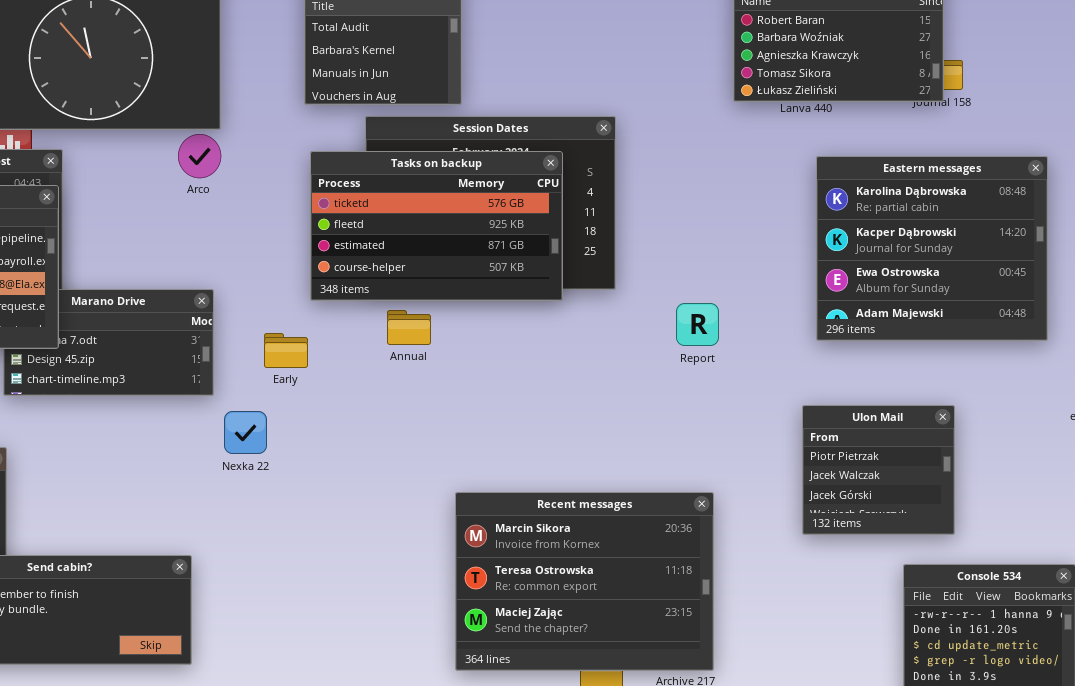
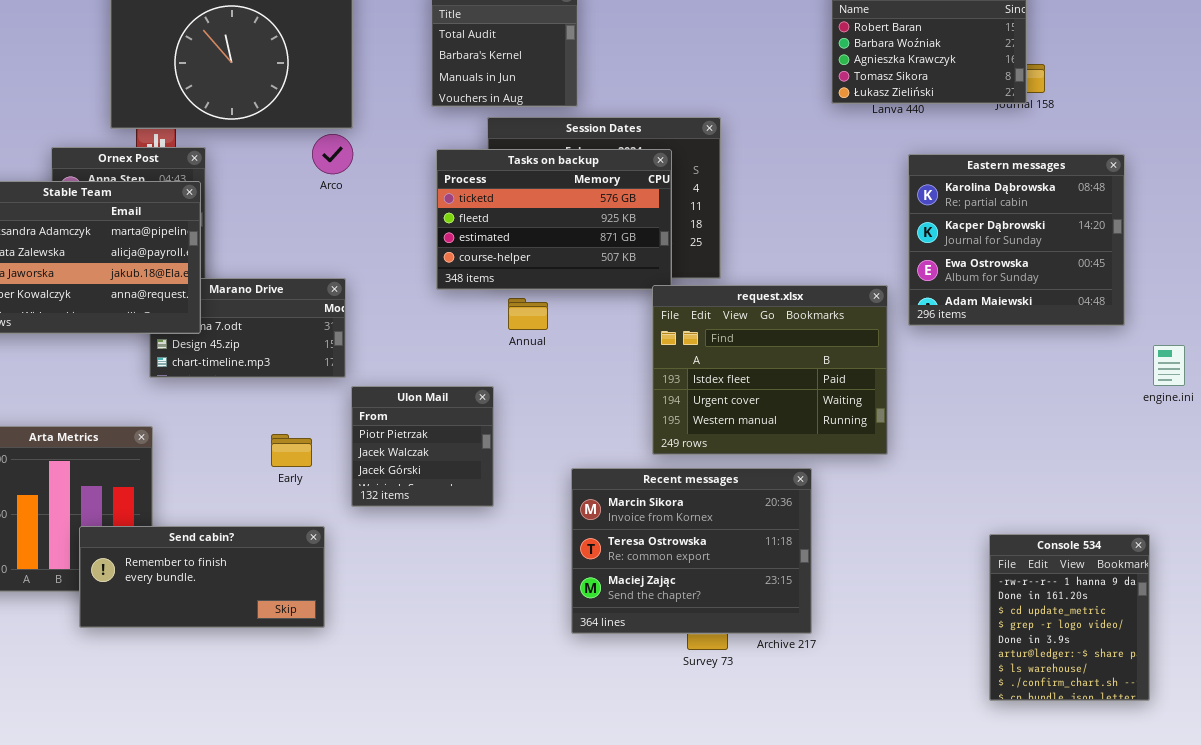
request.xlsx: none -> [652,285,888,455], opened
Early: [264,333,308,368] -> [271,434,312,467], moved
Ulon Mail: [802,405,955,535] -> [351,386,494,507], moved

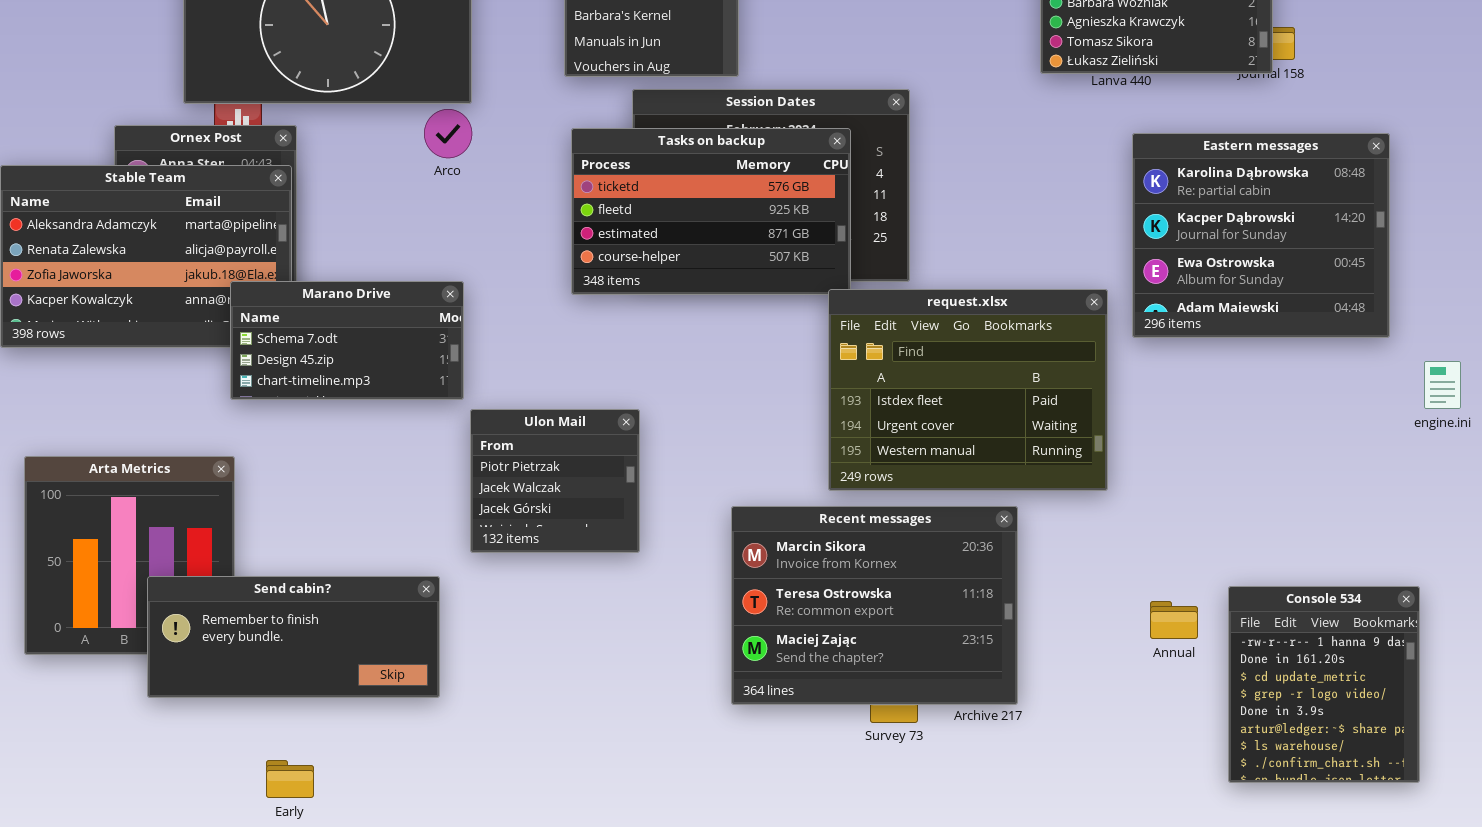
Marano Drive: [149,278,346,378] -> [230,281,464,400], raised
Annual: [508,298,548,330] -> [1150,601,1198,639], moved
Early: [271,434,312,467] -> [266,760,314,798], moved

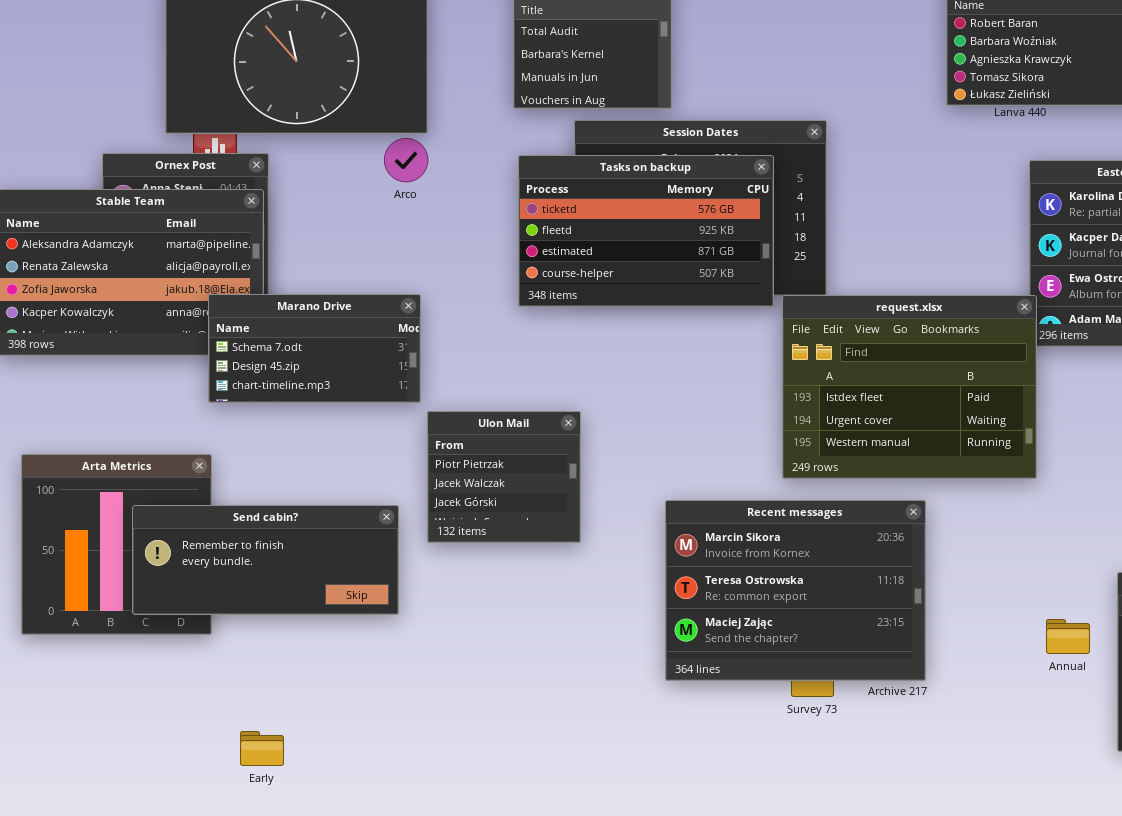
request.xlsx: [828,289,1108,491] -> [782,295,1037,479], moved
Send cabin?: [147,576,440,698] -> [132,505,399,615], moved
Annual: [1150,601,1198,639] -> [1046,619,1090,654], moved

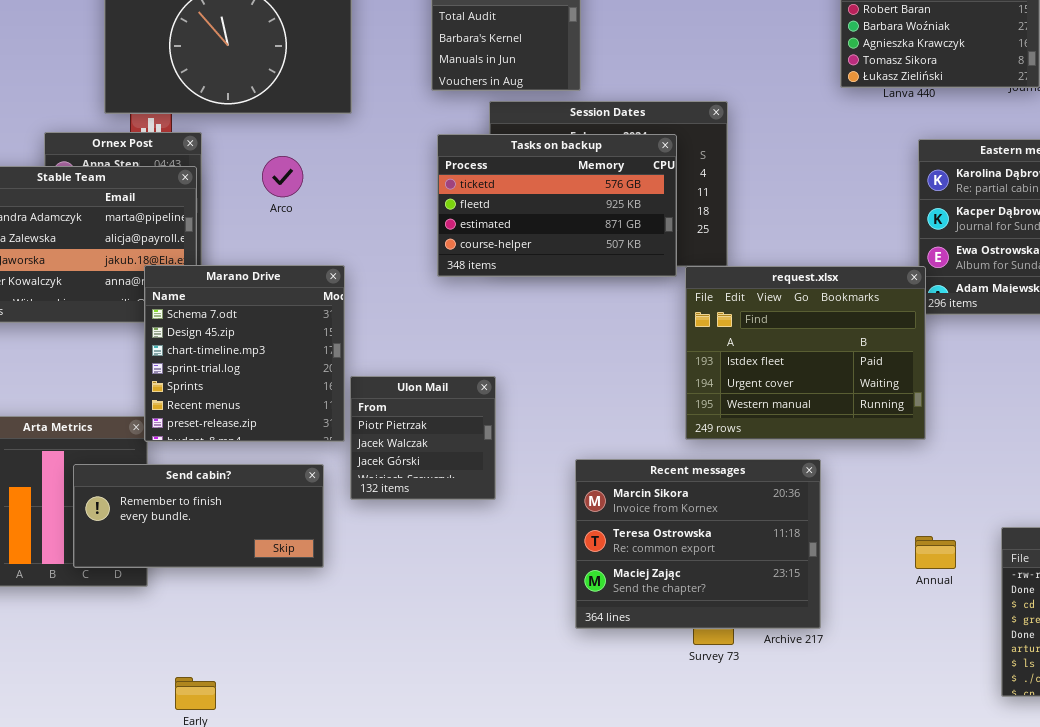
Arco: [384,138,428,182] -> [262,156,303,197], moved
Marano Drive: [208,294,421,403] -> [144,265,345,442], resized
Annual: [1046,619,1090,654] -> [915,536,956,569], moved

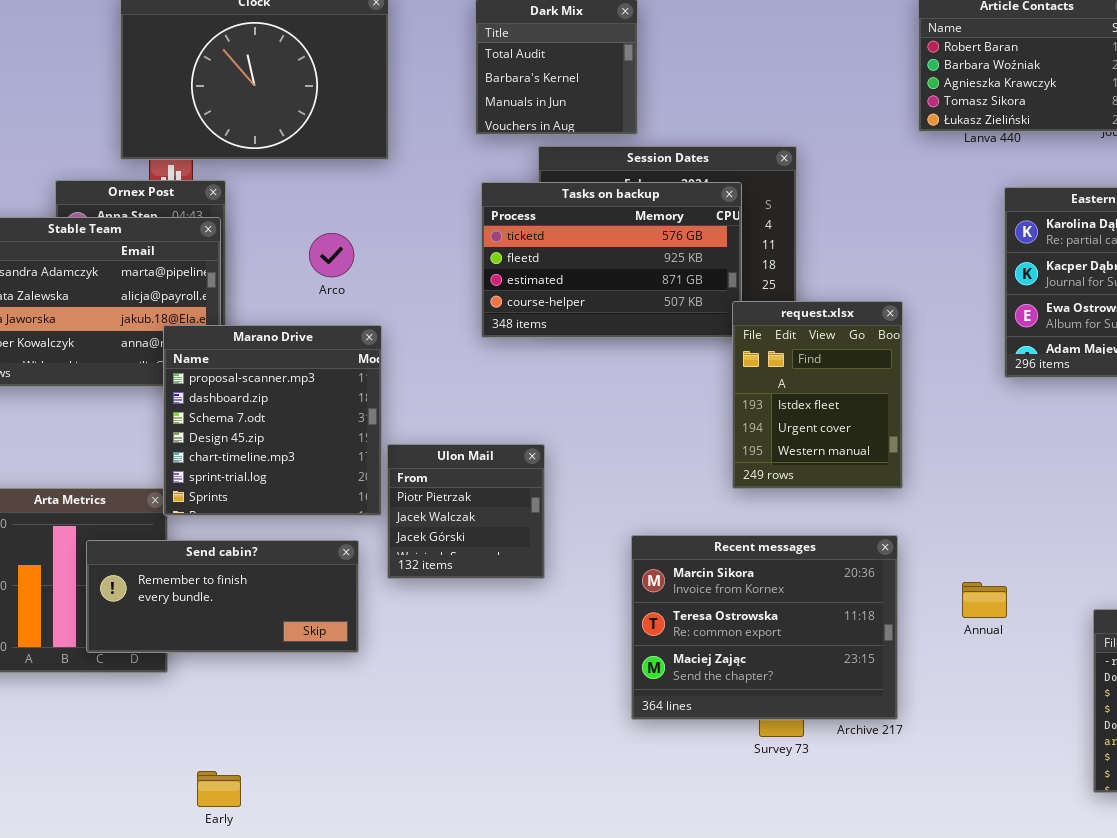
Arco: [262,156,303,197] -> [309,233,354,277], moved
Marano Drive: [144,265,345,442] -> [163,325,382,516], scrolled up 2 rows
request.xlsx: [685,266,926,440] -> [732,301,903,489], moved, resized
Annual: [915,536,956,569] -> [962,582,1007,618], moved

